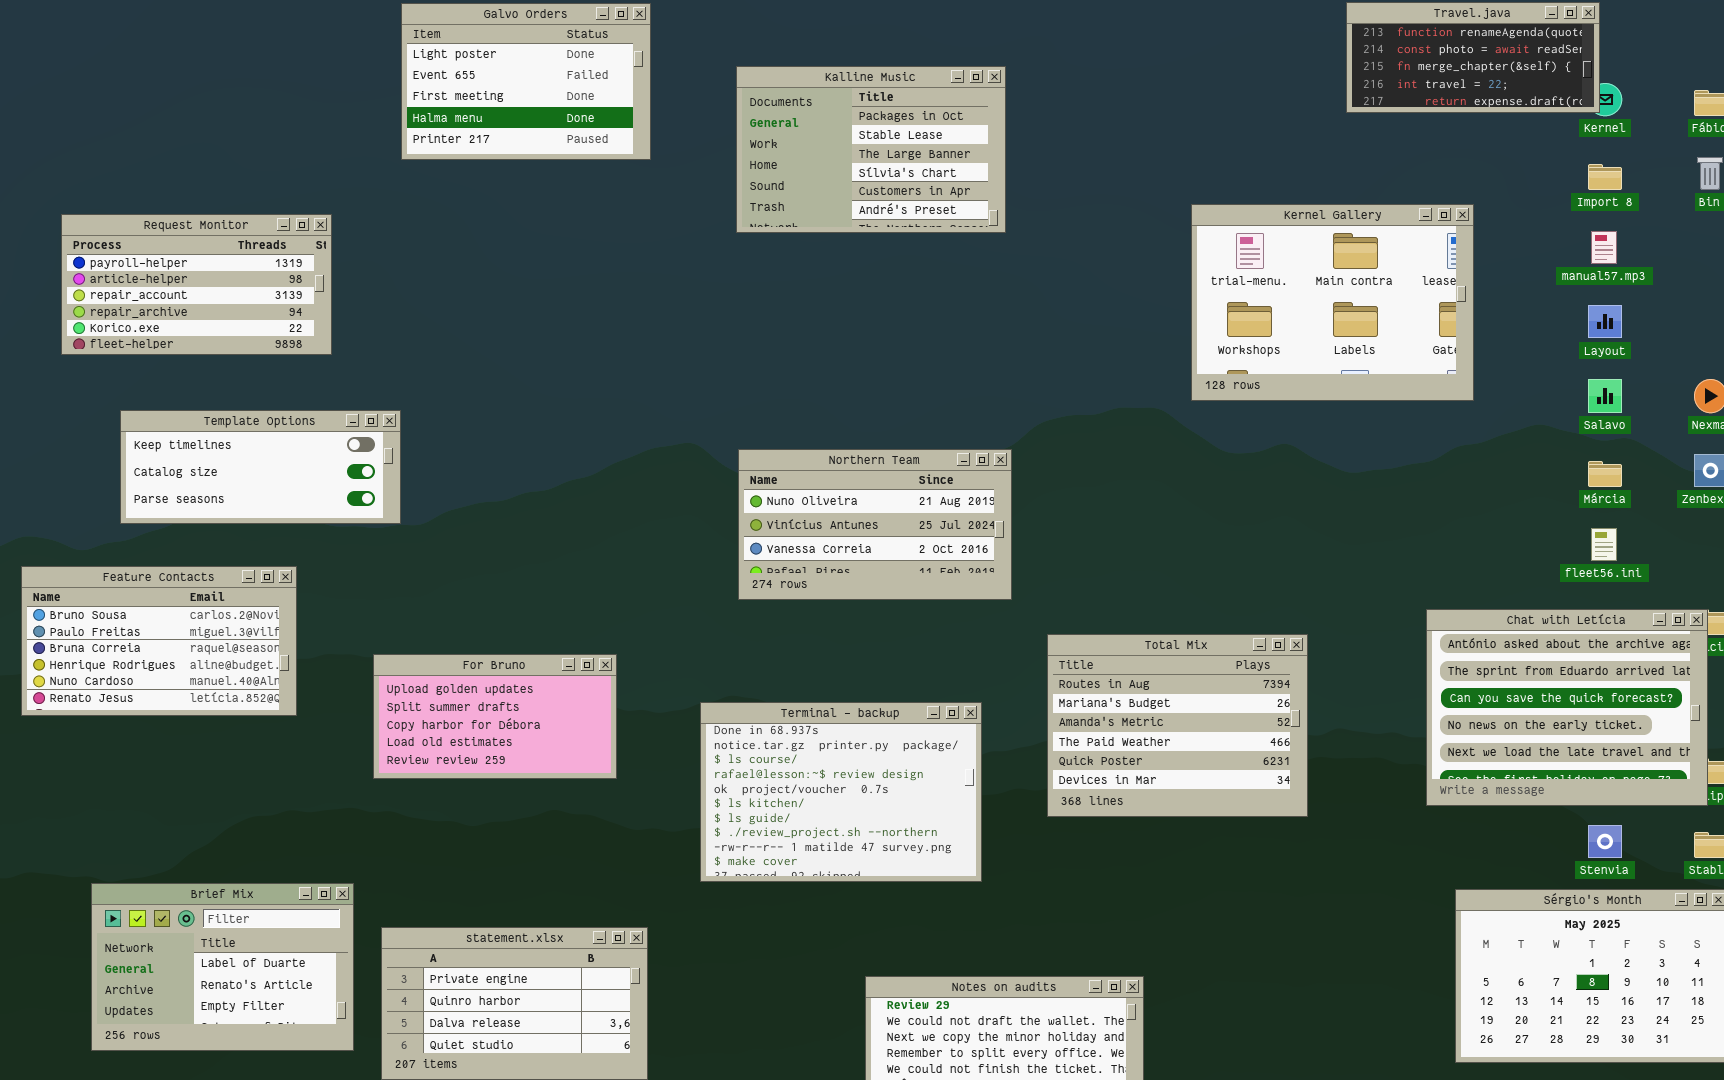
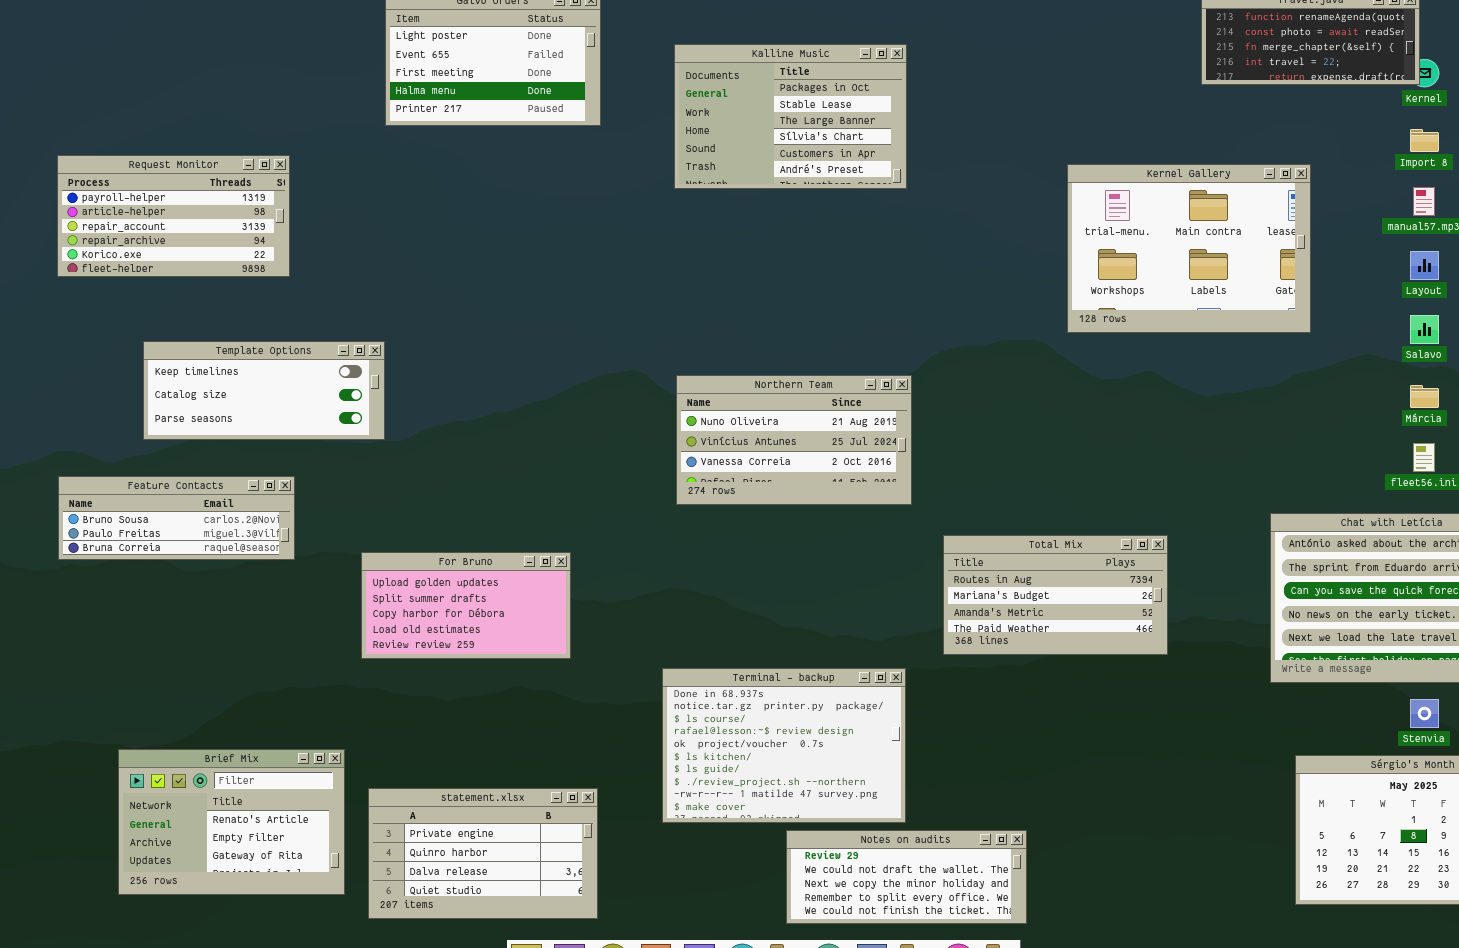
Request Monitor: [61,214,332,355] -> [57,155,290,277], moved
Feature Contacts: [21,566,297,716] -> [58,476,295,560], resized
Total Mix: [1047,634,1308,817] -> [943,535,1168,655], resized
Terminal - backup: [700,702,982,882] -> [662,668,906,823], moved
Brief Mix: [91,883,354,1051] -> [118,749,345,895], scrolled down 1 row

